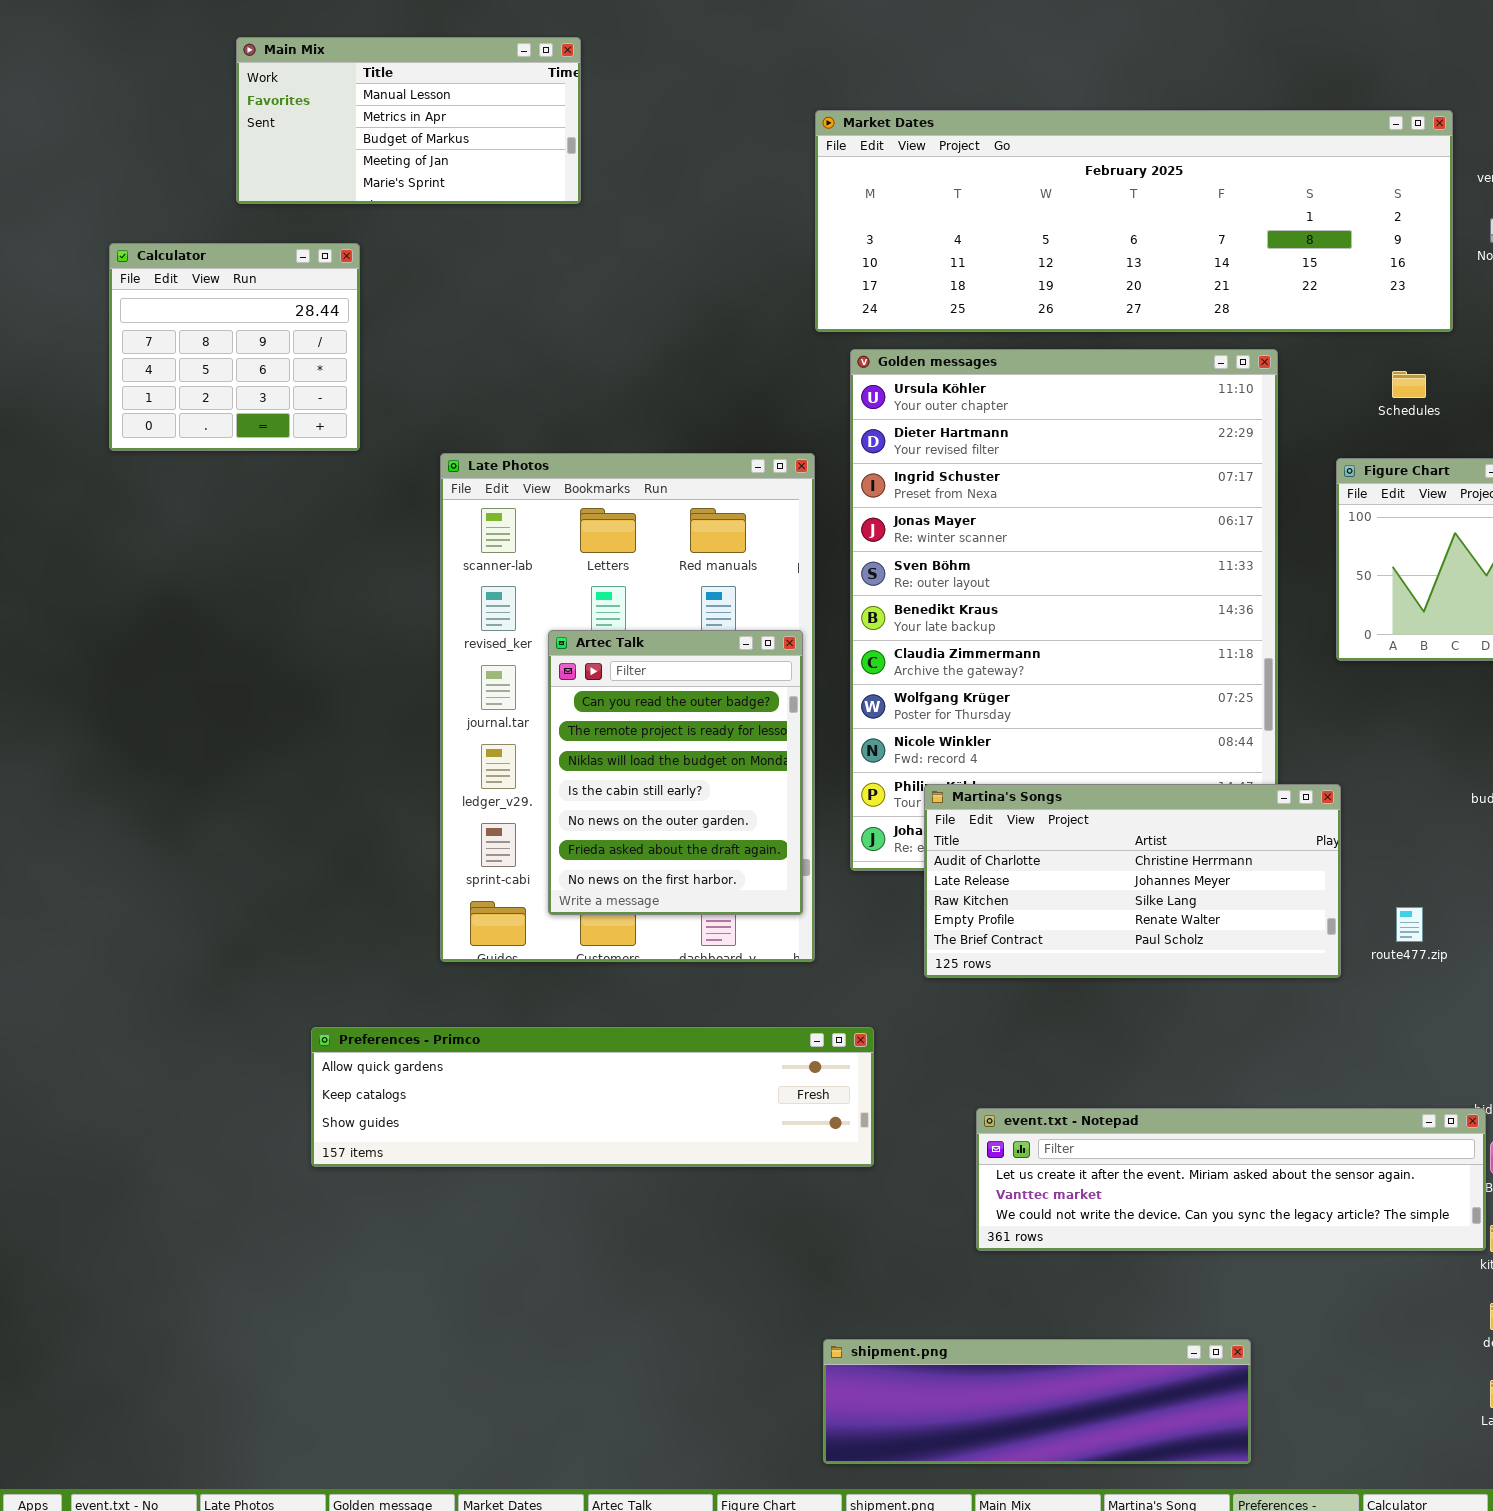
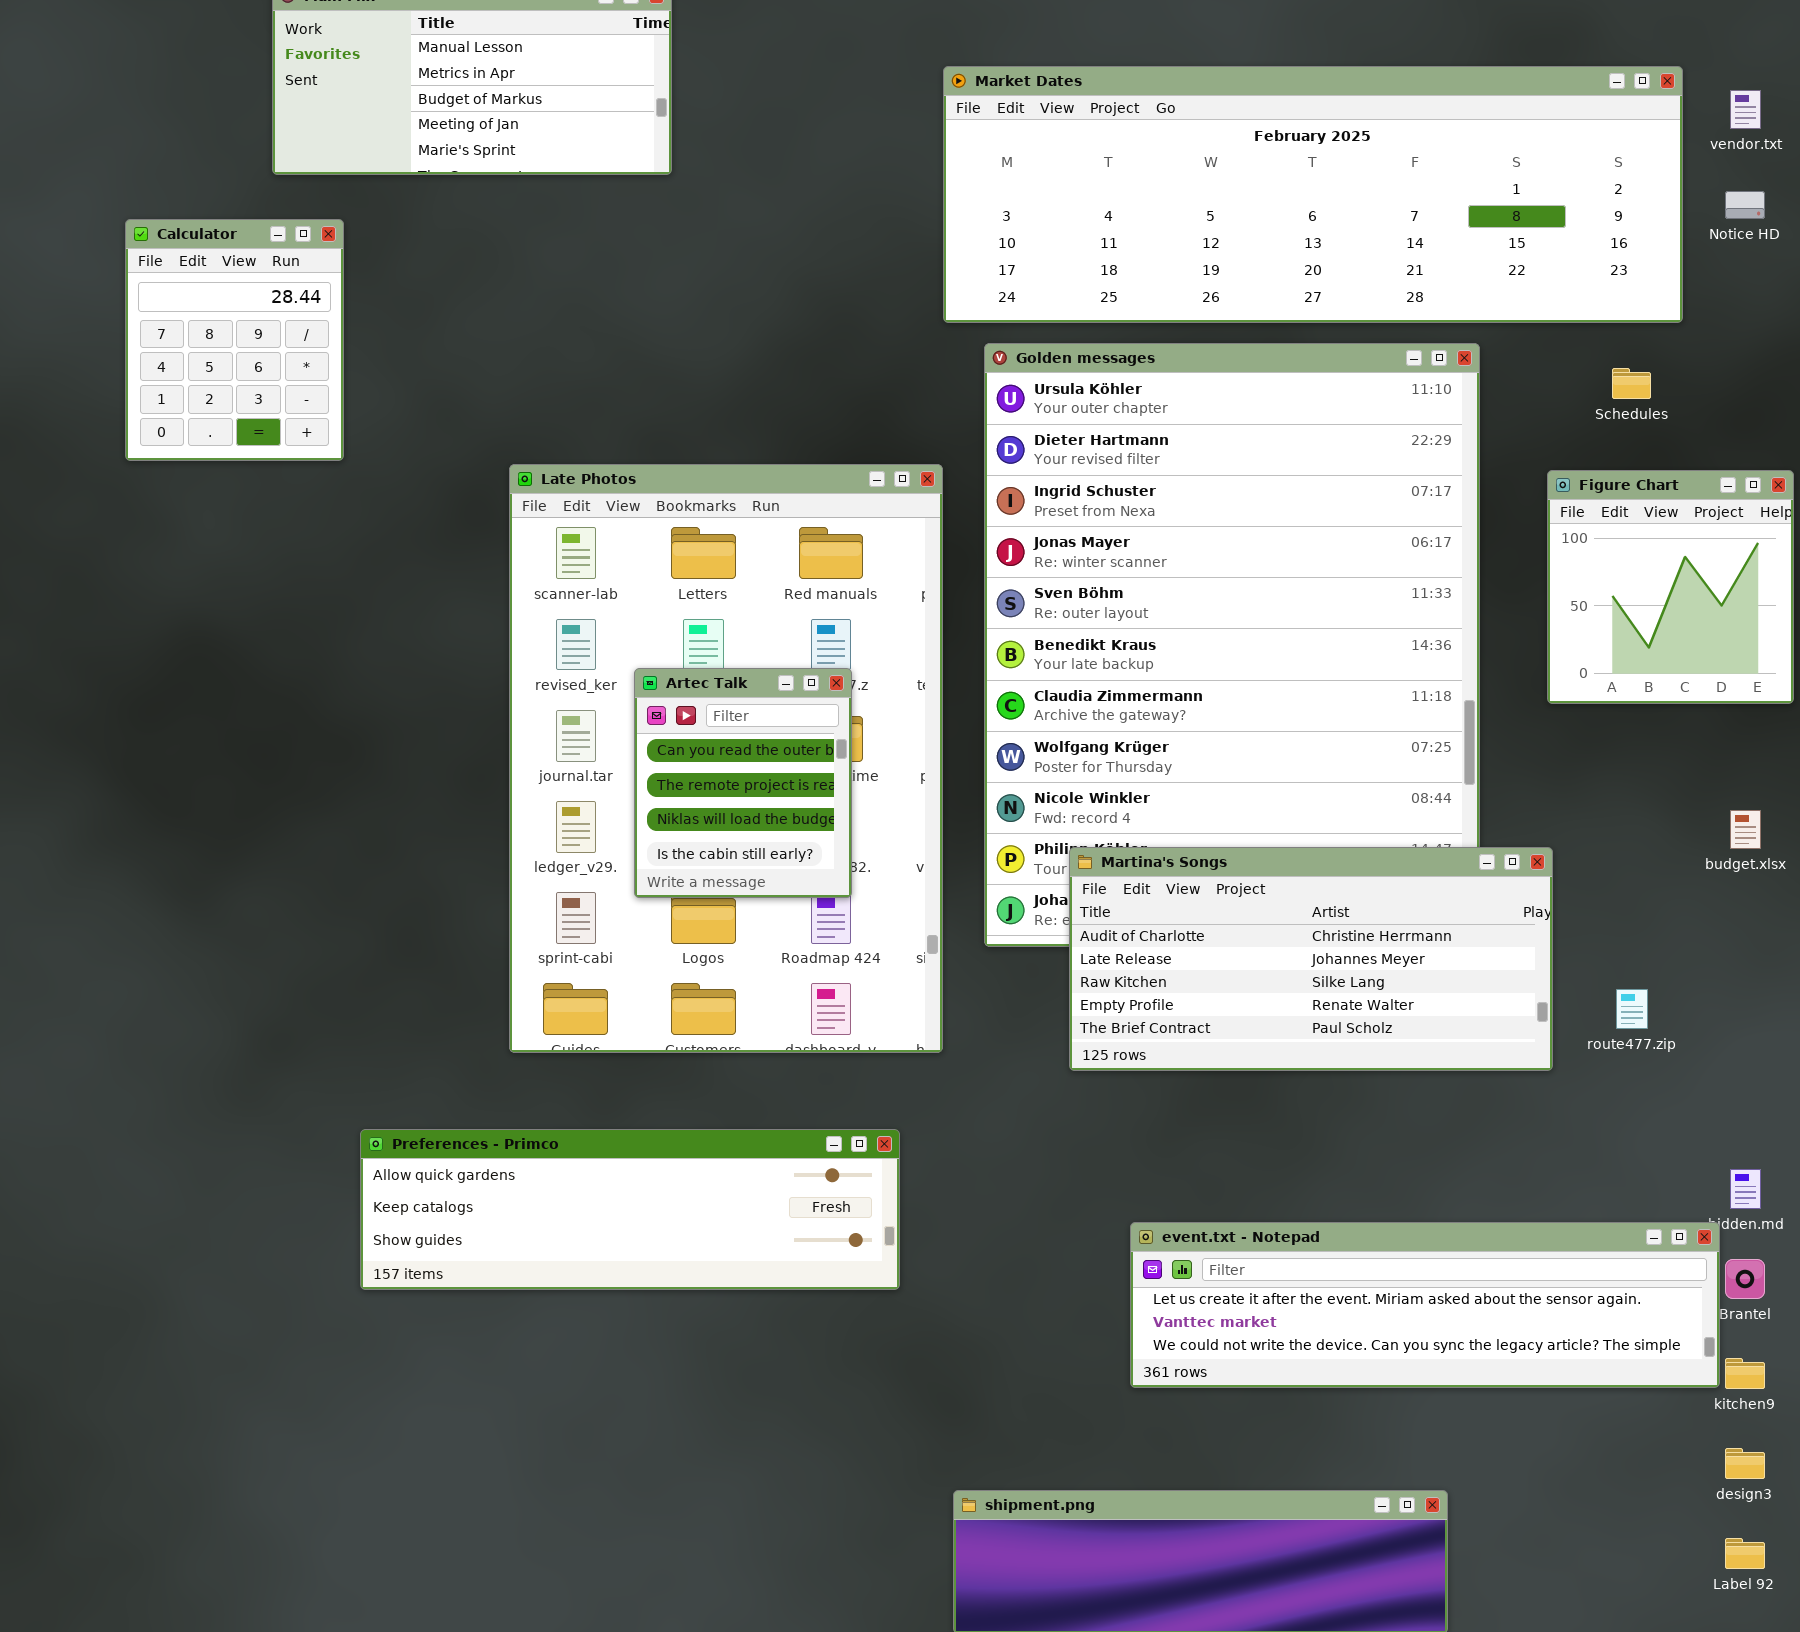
Calculator: [109,243,360,451] -> [125,219,344,461], resized
Artec Talk: [548,630,803,915] -> [634,668,852,898], resized
Preferences - Primco: [311,1027,874,1167] -> [360,1129,900,1290], resized

